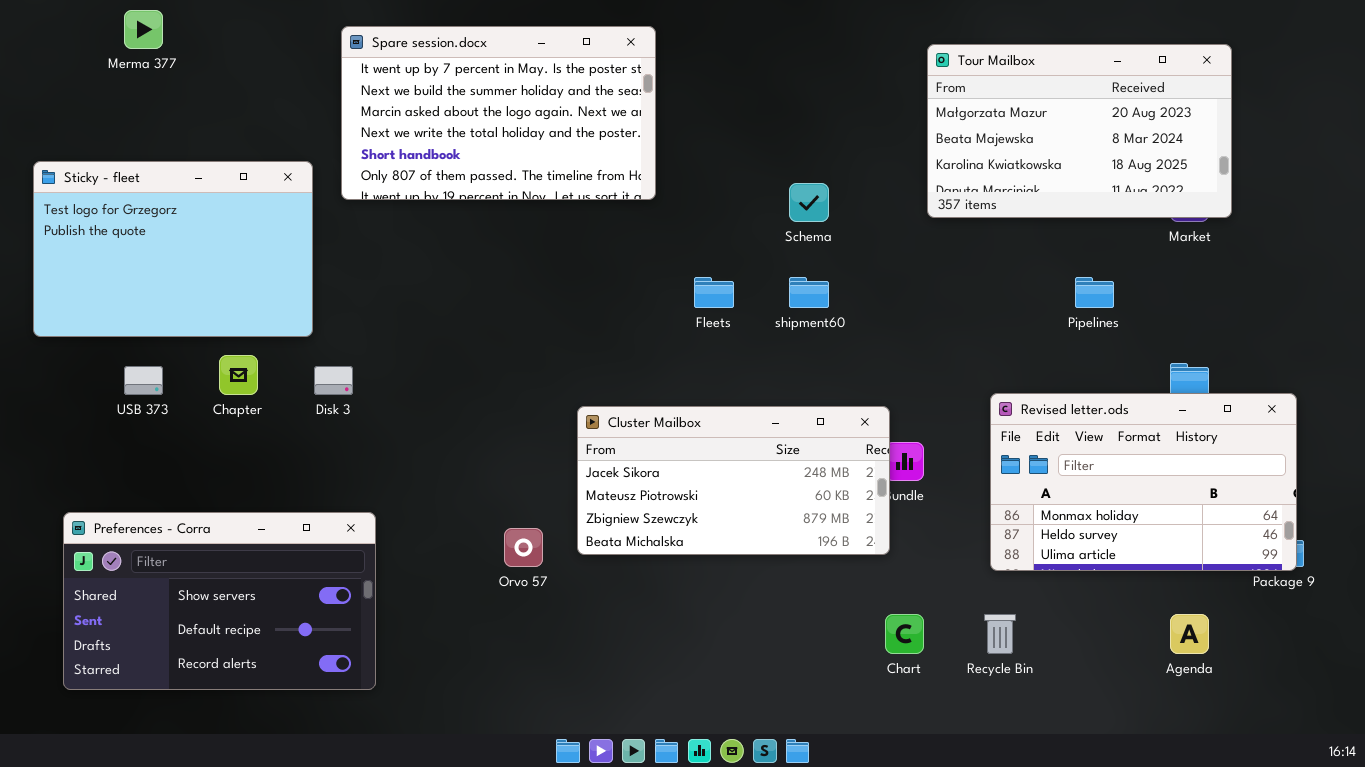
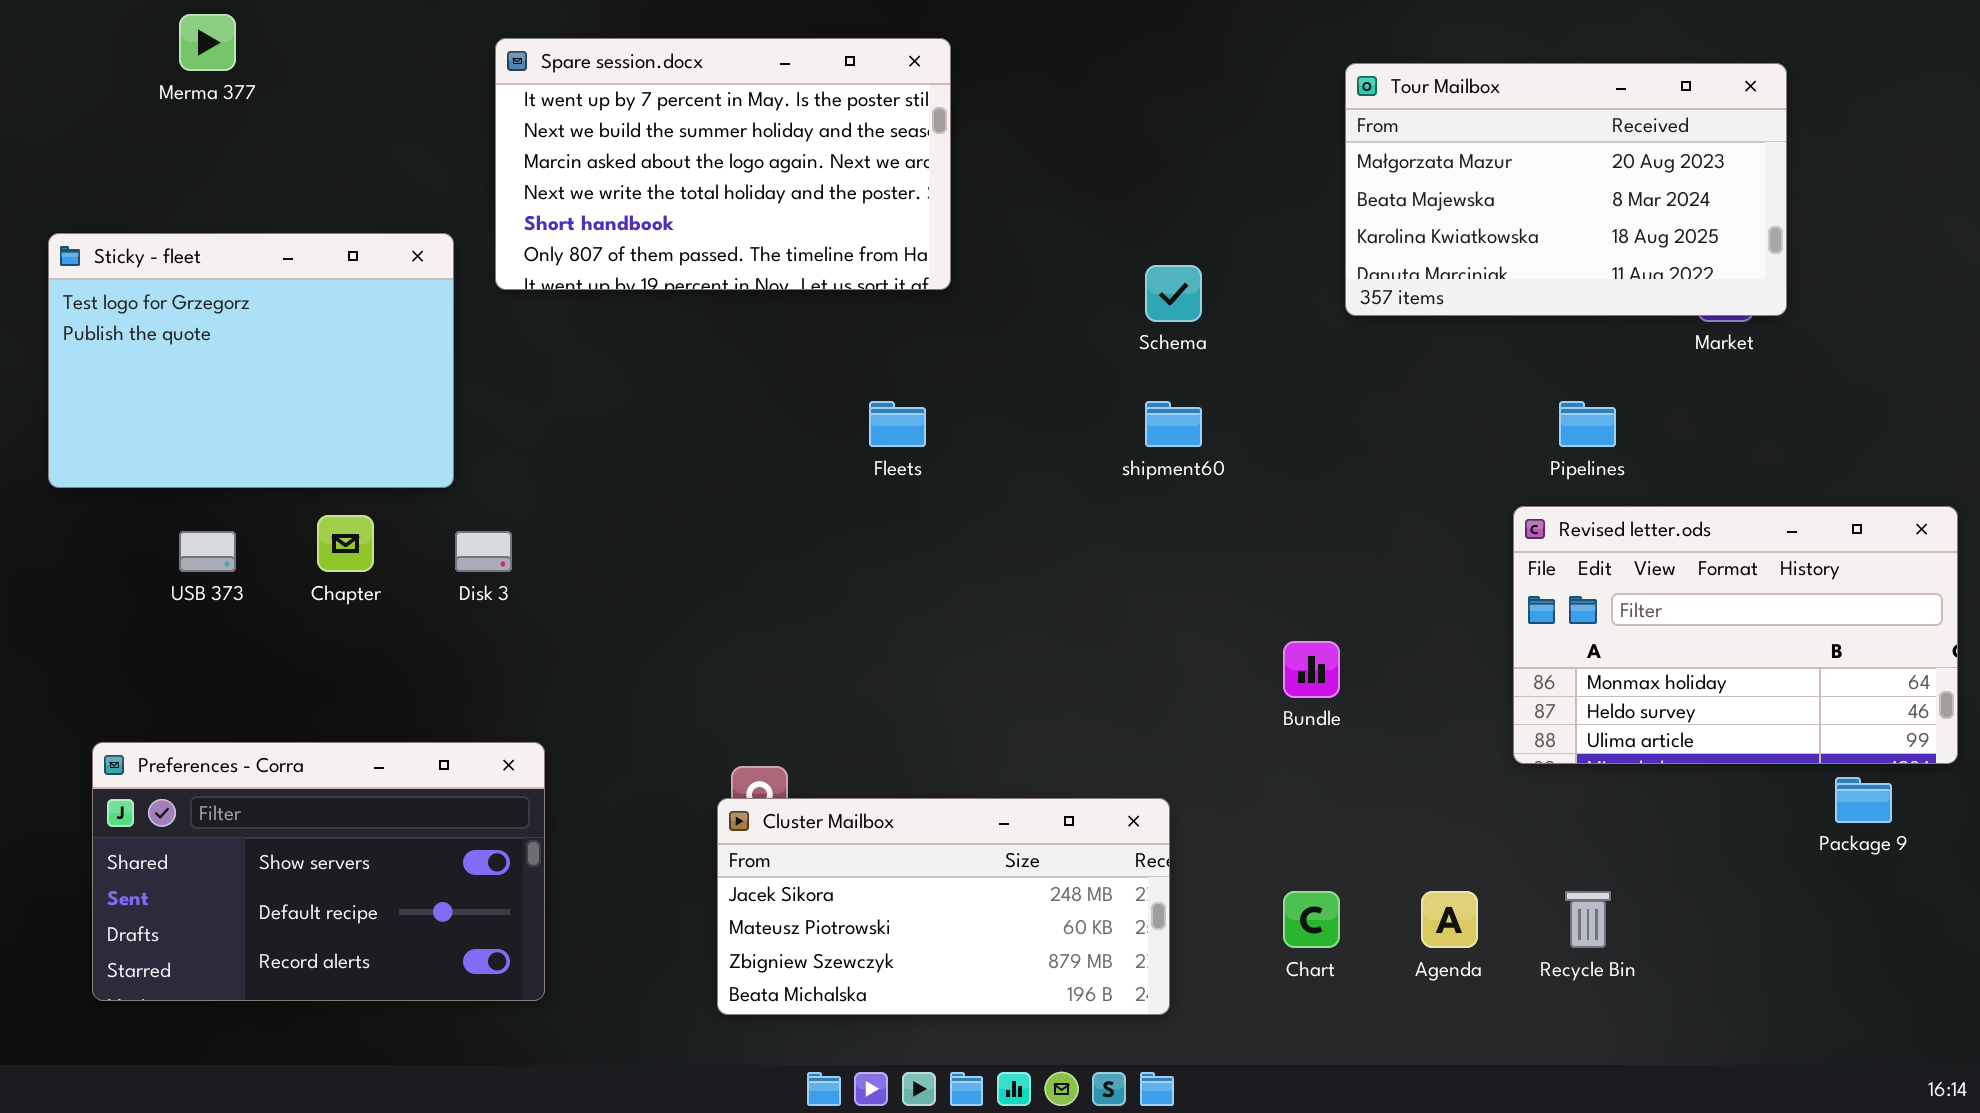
Fleets: [694,277,734,308] -> [869,401,926,447], moved
Revised letter.ods: [990,393,1297,571] -> [1513,506,1958,764], moved
Cluster Mailbox: [577,406,890,555] -> [717,798,1170,1015], moved
Recycle Bin: [984,614,1016,654] -> [1565,891,1611,948], moved
Agenda: [1170,614,1209,654] -> [1421,891,1478,948], moved

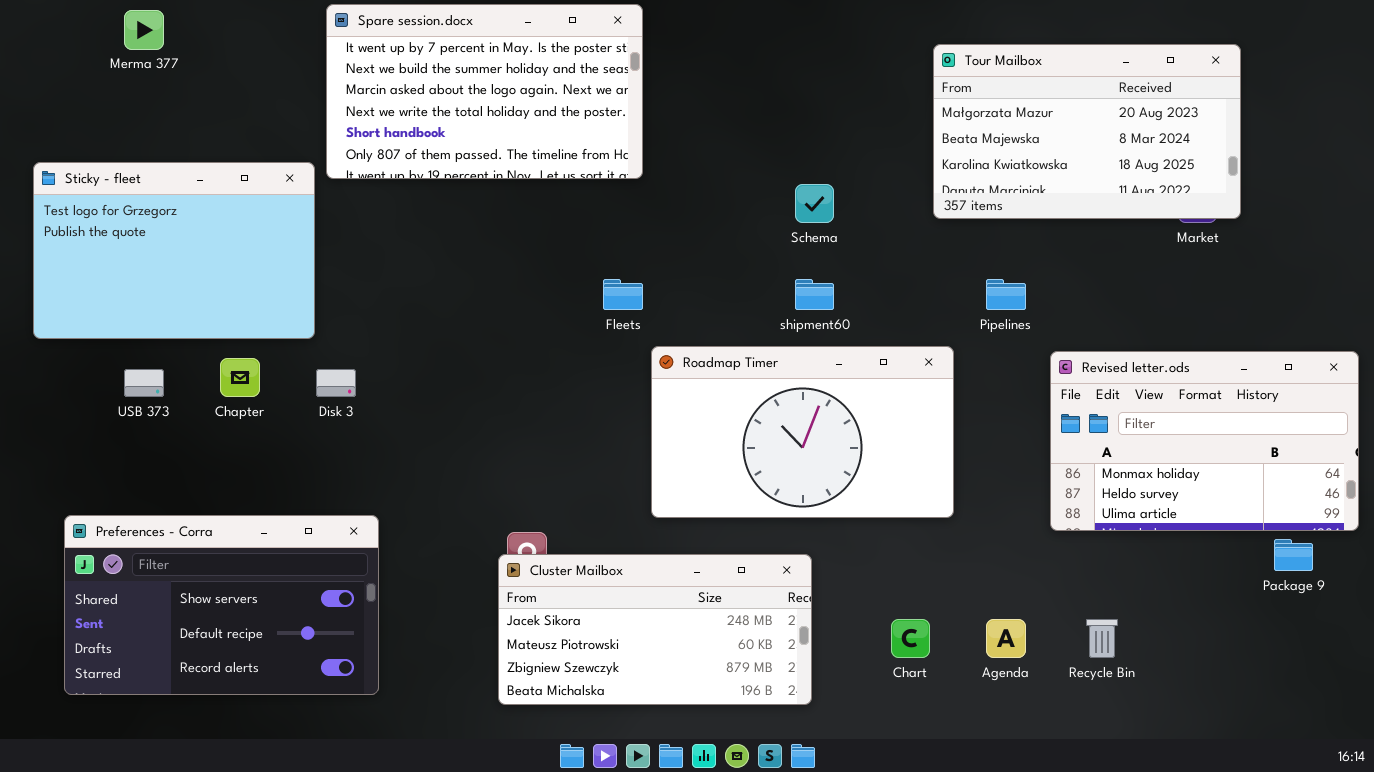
Spare session.docx: [495,38,951,290] -> [326,4,643,179], moved
Pipelines: [1559,401,1616,447] -> [986,279,1026,310], moved
Roadmap Timer: none -> [651,346,954,518], opened

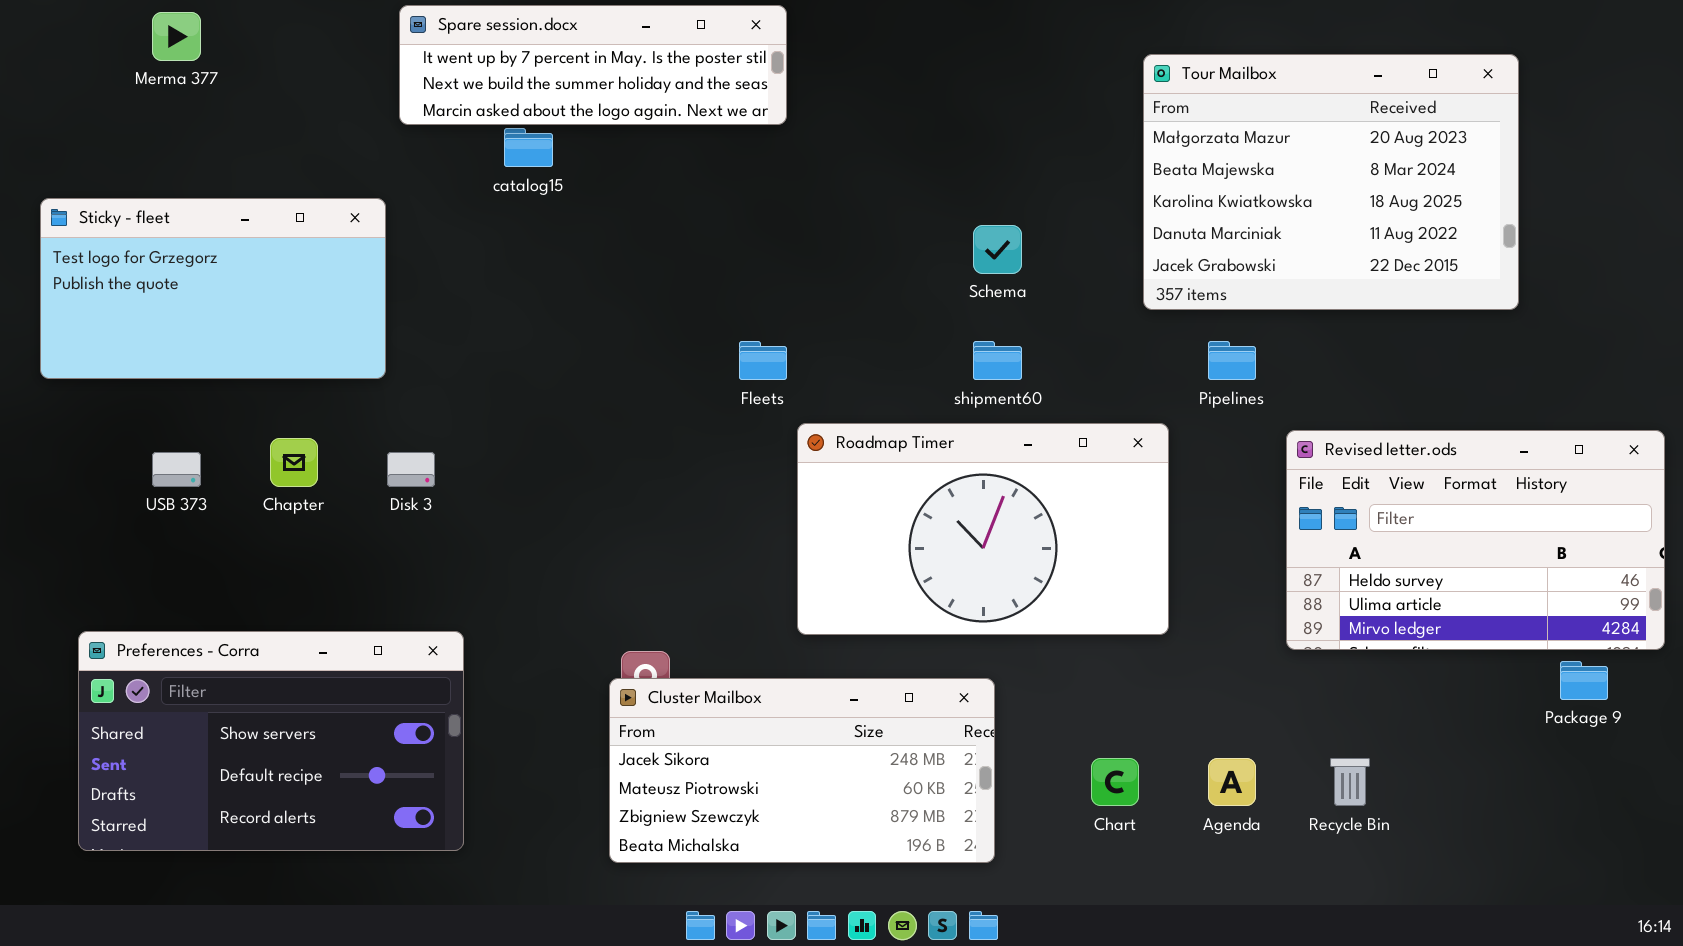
Spare session.docx: [326,4,643,179] -> [399,5,787,125], resized
Tour Mailbox: [933,44,1241,219] -> [1143,54,1519,310], resized
Sticky - fleet: [33,162,315,339] -> [40,198,386,379], resized
Revised letter.ods: [1050,351,1359,531] -> [1286,430,1665,650], scrolled down 1 row

